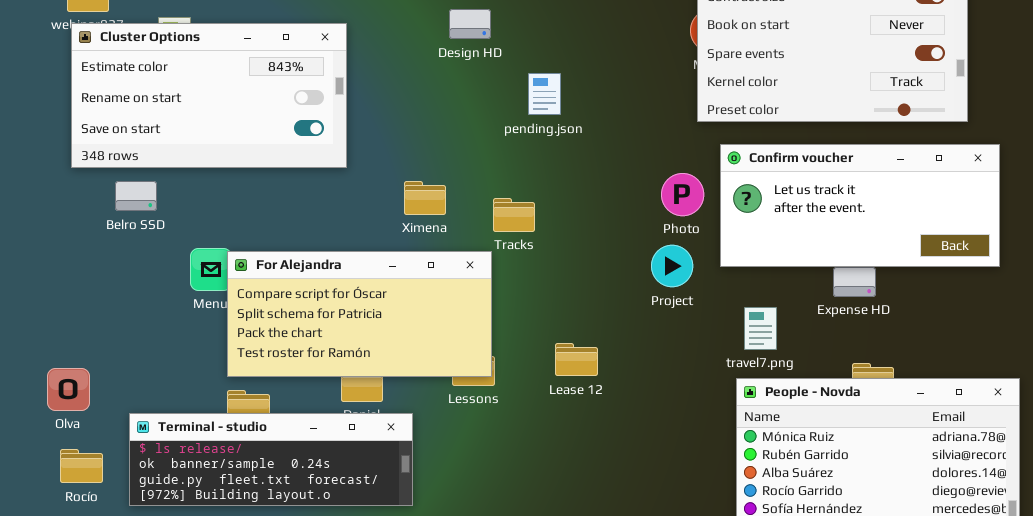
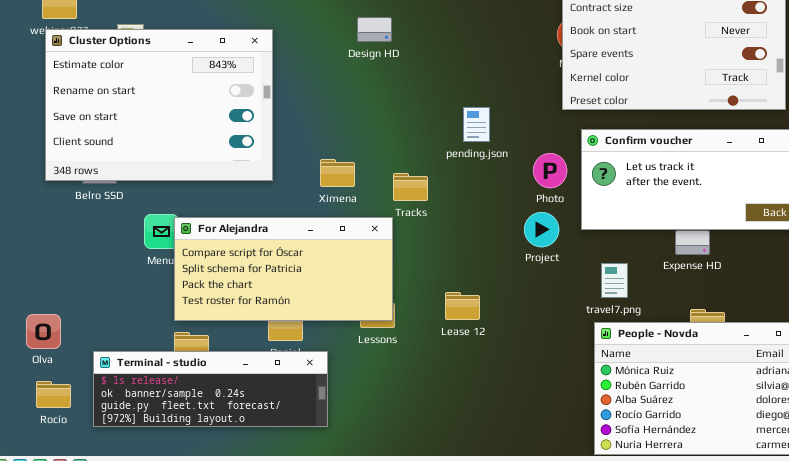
Cluster Options: [71,23,347,168] -> [45,29,273,181], resized
pending.json: [528,73,561,115] -> [463,107,490,142], moved

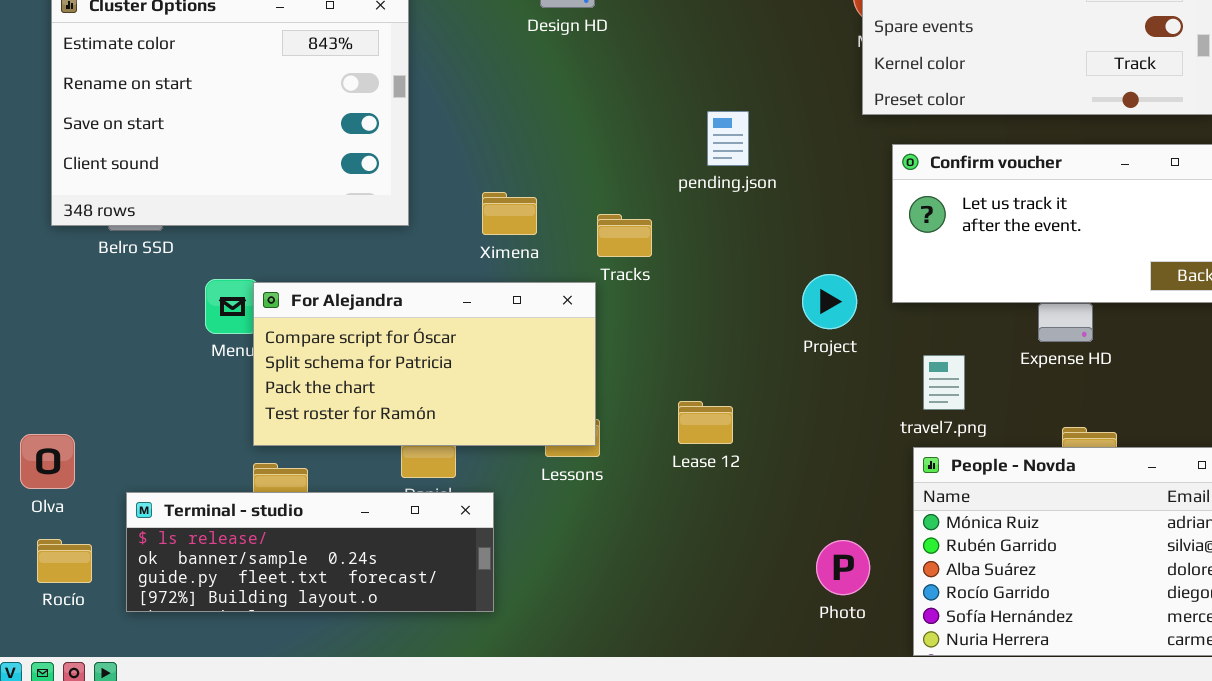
Photo: [533,153,567,188] -> [816,540,870,595], moved

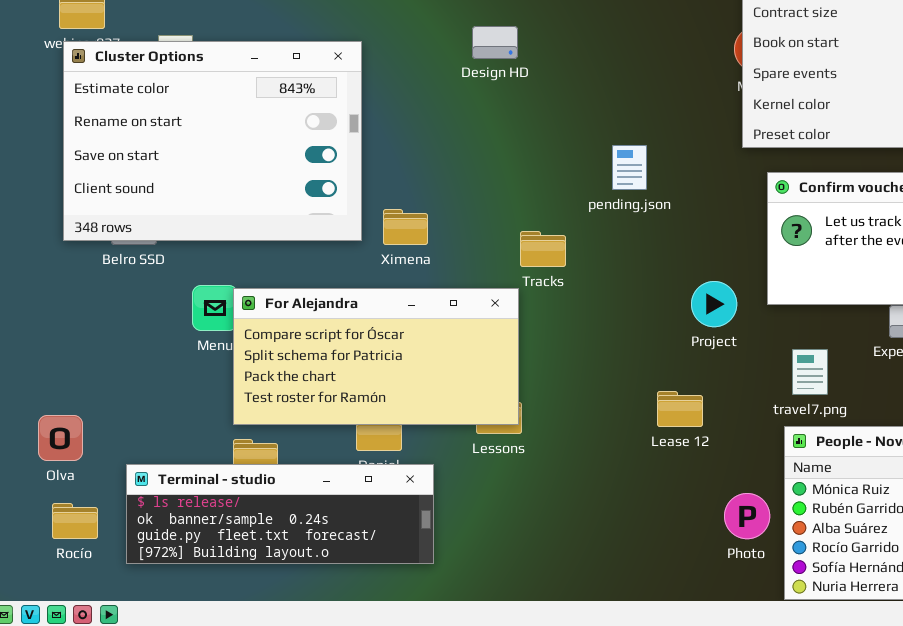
Ximena: [482,192,537,235] -> [383,209,428,245], moved
Lease 12: [678,401,733,444] -> [657,391,703,427], moved
Photo: [816,540,870,595] -> [724,493,770,539], moved

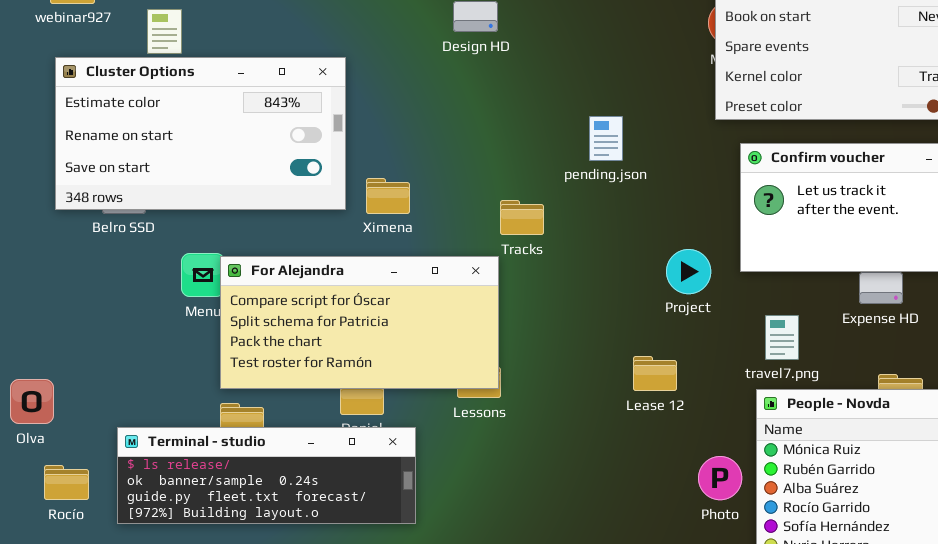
Cluster Options: [63,41,362,241] -> [55,57,346,210], resized
Olva: [38,415,83,461] -> [10,379,54,424], moved

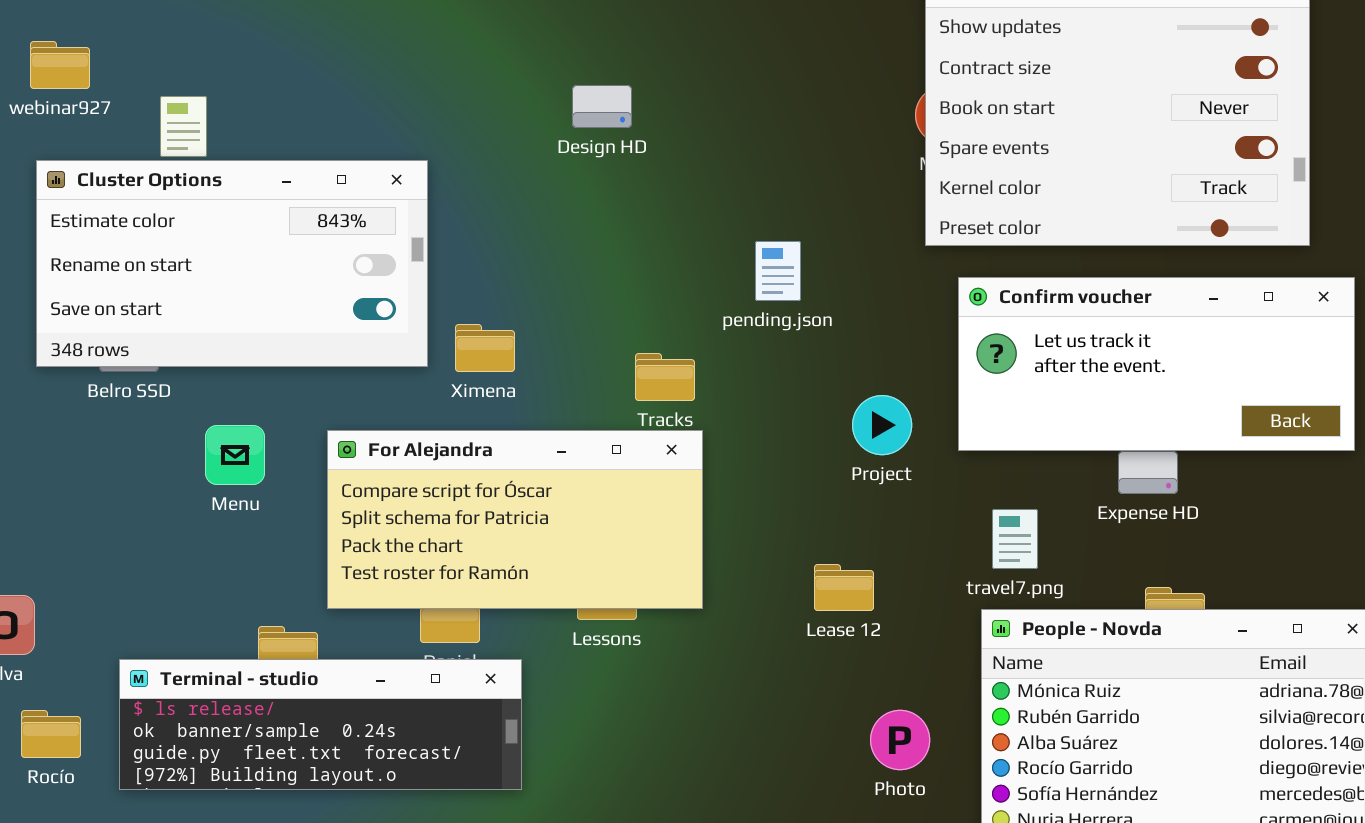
Project: [666,249,711,294] -> [852,395,912,455], moved
For Alejandra: [220,256,499,389] -> [327,430,703,609], moved
Photo: [698,456,742,500] -> [870,710,930,770], moved

